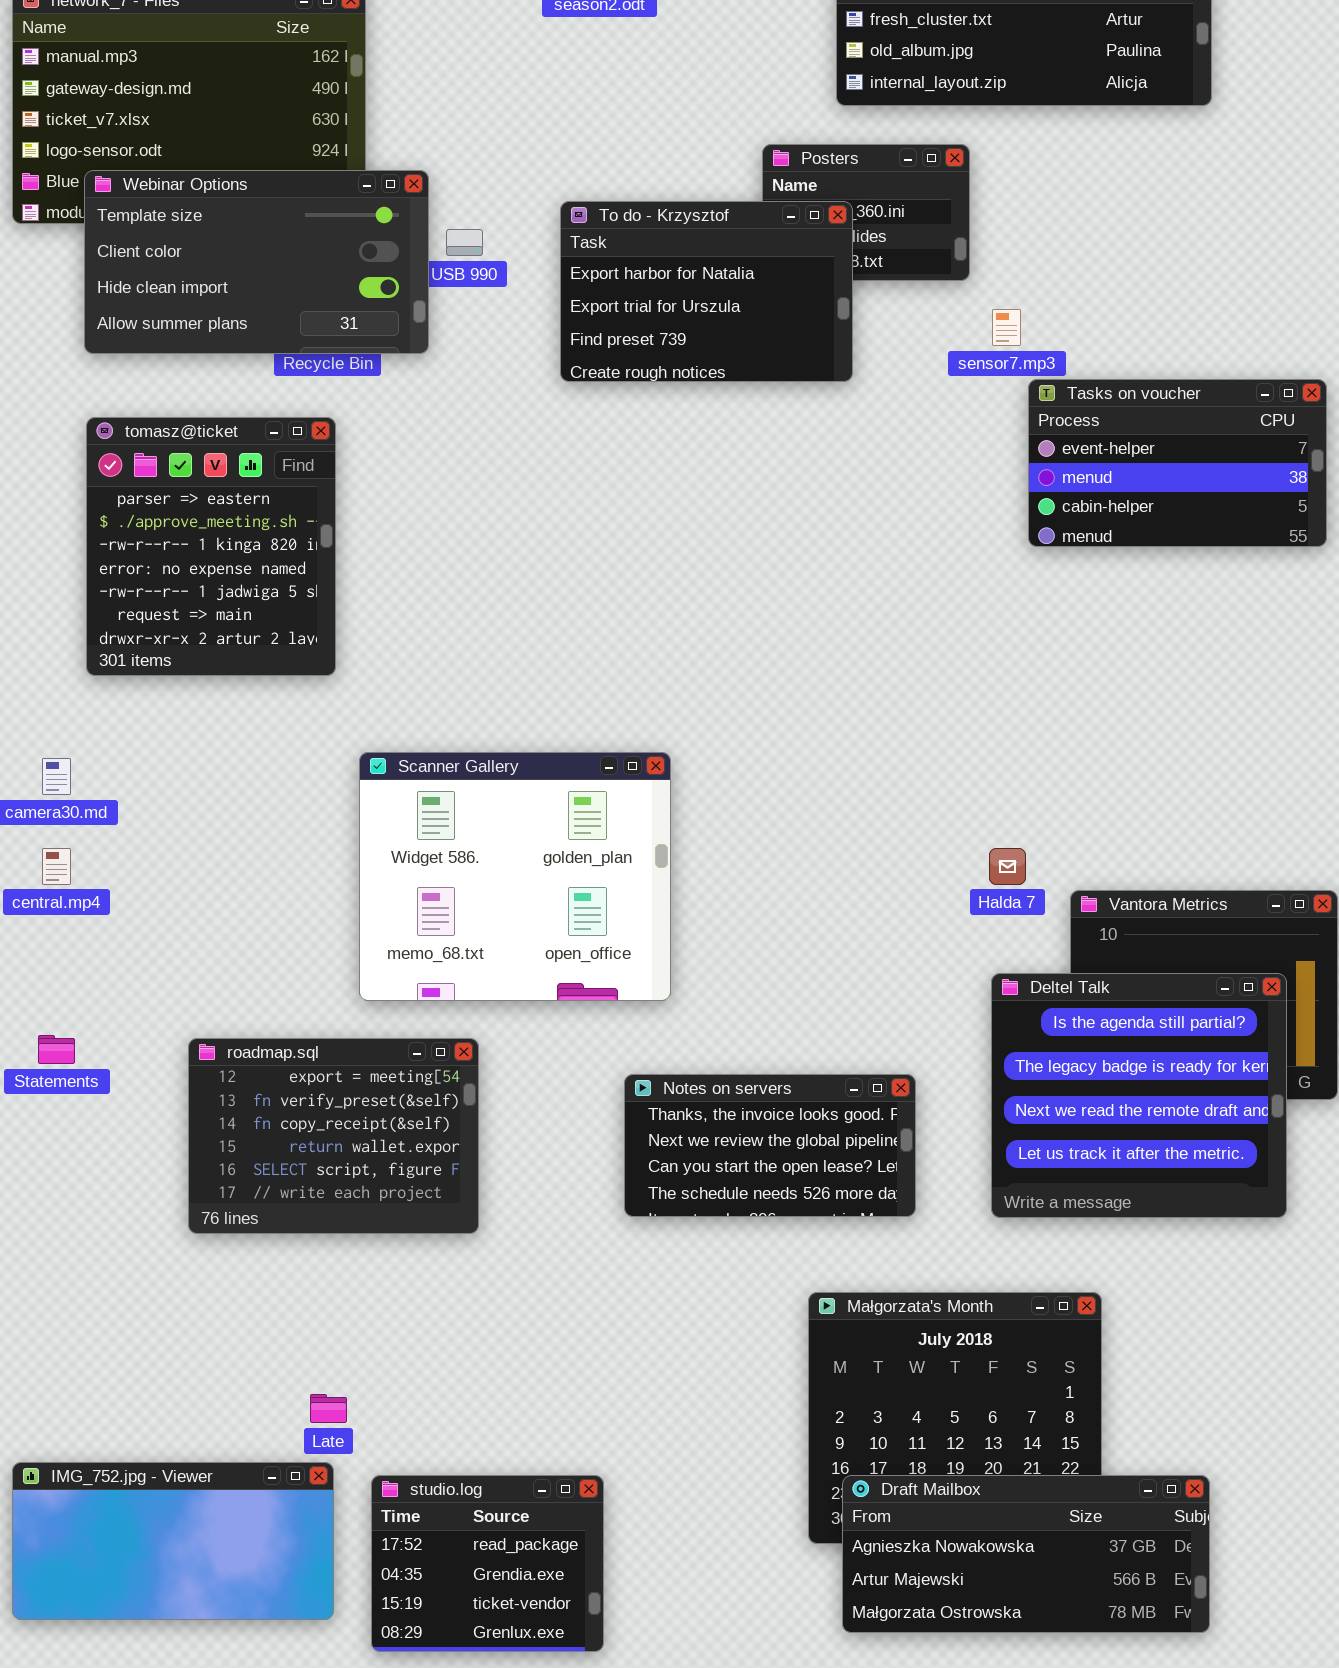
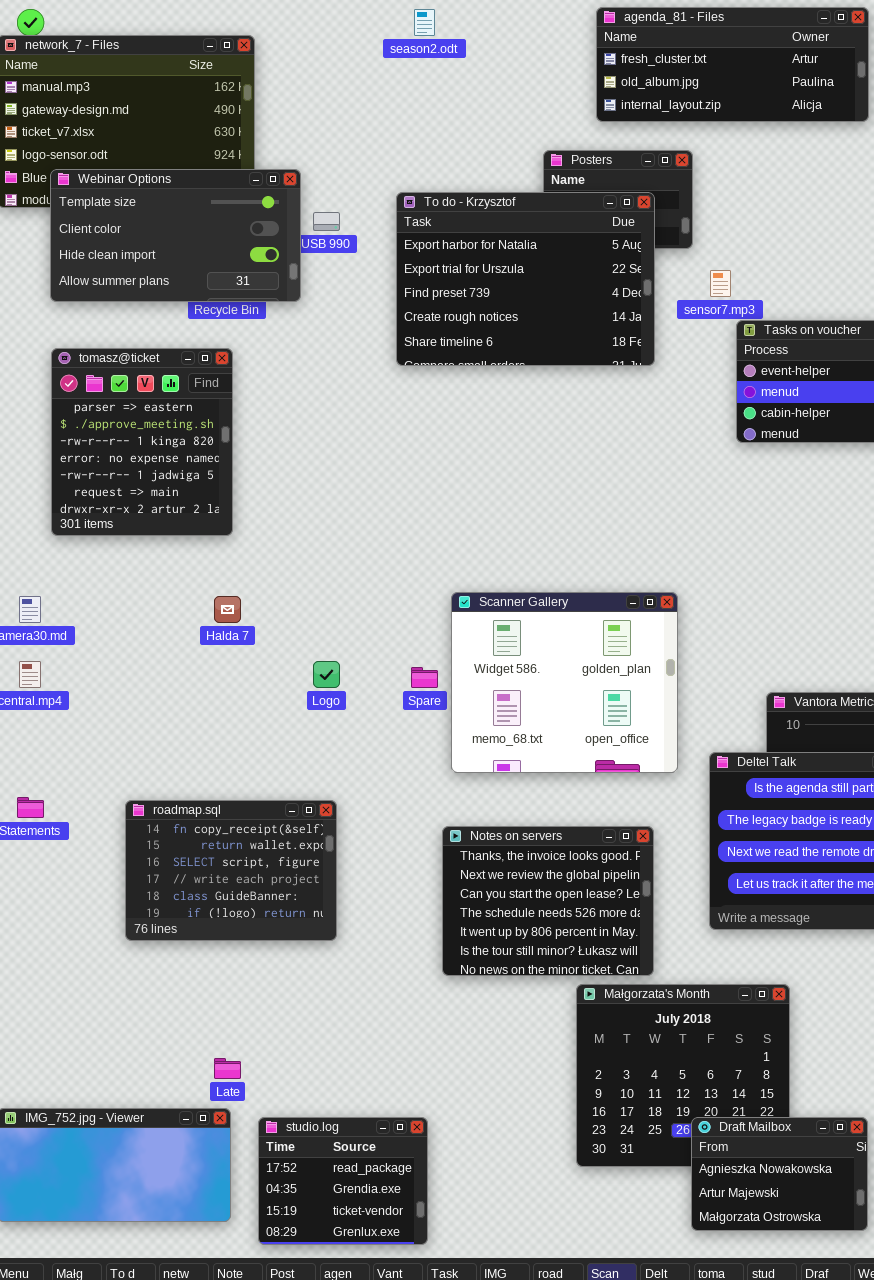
To do - Krzysztof: [560,201,853,382] -> [396,192,655,366], resized
Scanner Gallery: [359,752,671,1001] -> [451,592,678,773], moved
Halda 7: [989,848,1026,885] -> [214,596,241,623], moved
roadmap.sql: [188,1038,479,1234] -> [125,800,337,941], scrolled down 2 rows
Notes on servers: [624,1074,916,1217] -> [442,826,654,976], resized
Draft Mailbox: [842,1475,1210,1633] -> [691,1117,868,1231], resized

